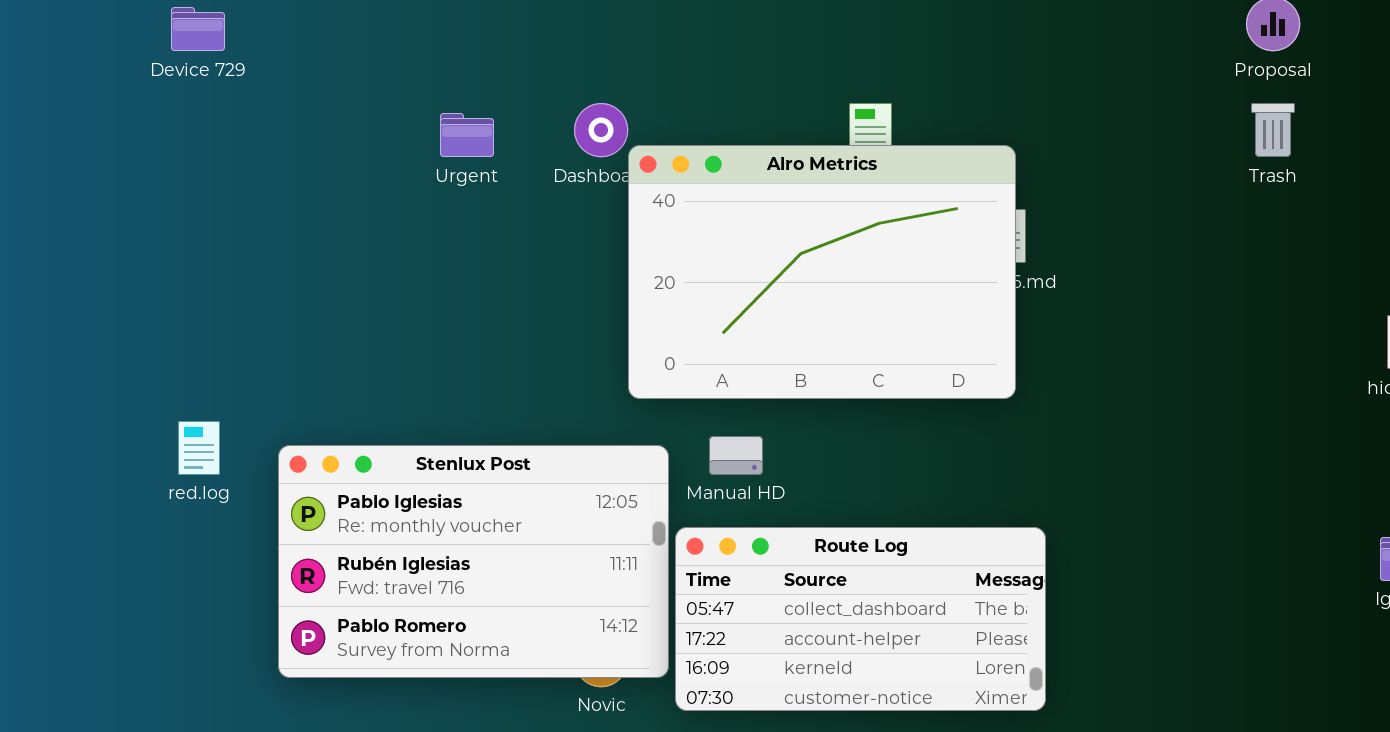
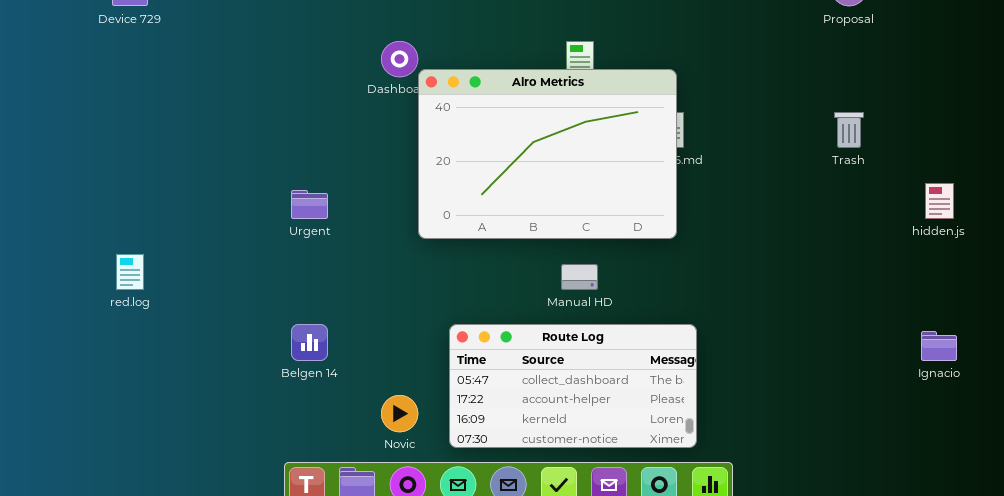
Trash: [1251,103,1295,157] -> [834,112,864,148], moved
Urgent: [440,113,494,157] -> [291,190,328,219], moved
Manual HD: [709,436,763,475] -> [561,264,598,290], moved
Stenlux Post: [278,445,669,678] -> none, closed

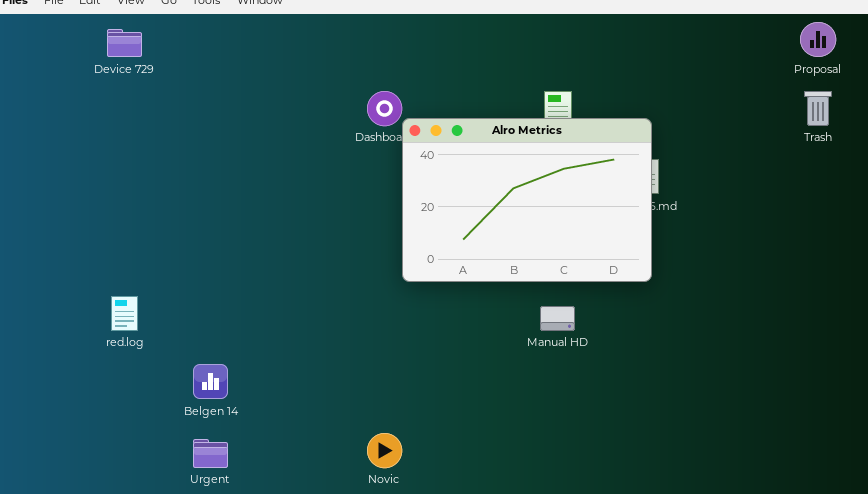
Trash: [834,112,864,148] -> [804,91,832,126], moved
Urgent: [291,190,328,219] -> [193,439,228,468], moved
Belgen 14: [291,324,328,361] -> [193,364,228,399], moved
Route Log: [449,324,697,448] -> none, closed

